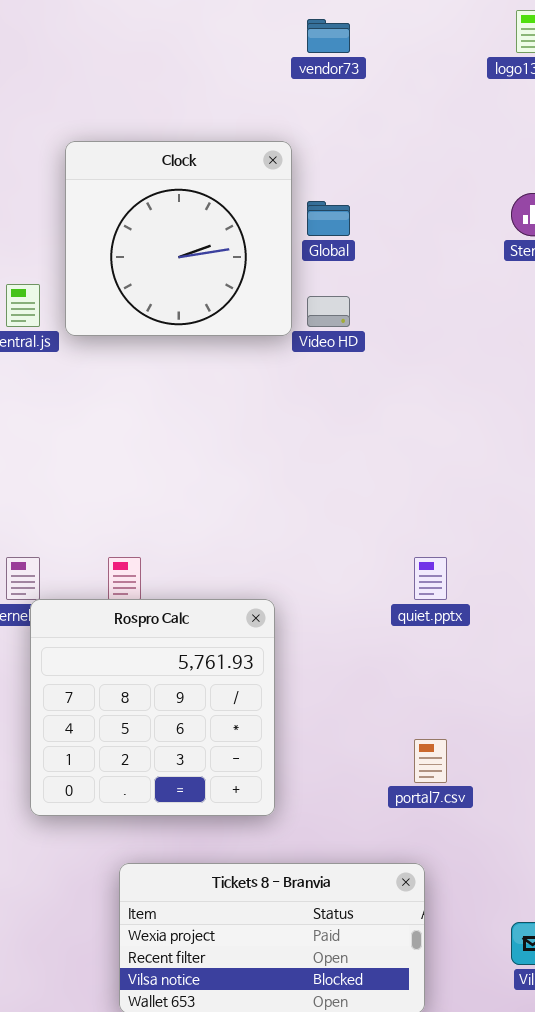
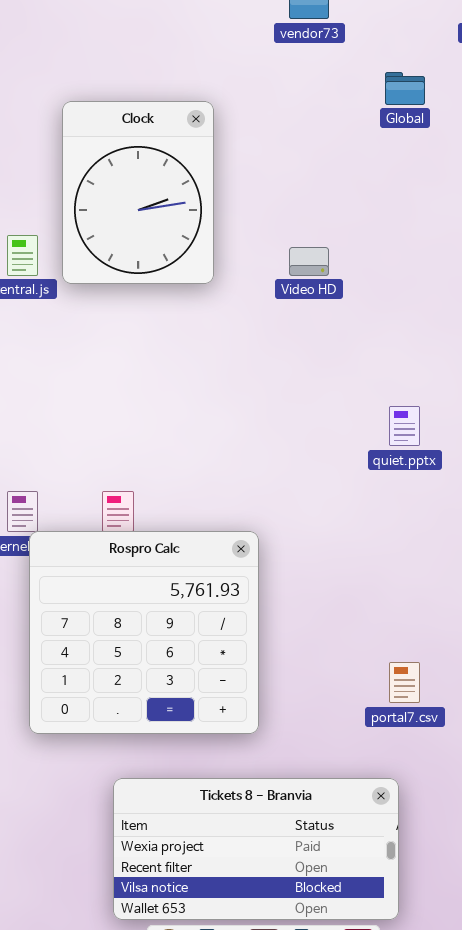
Clock: [65,141,292,336] -> [62,101,214,284], resized
Global: [307,201,350,236] -> [385,72,425,105], moved
quiet.pptx: [414,557,447,600] -> [389,406,420,446], moved

